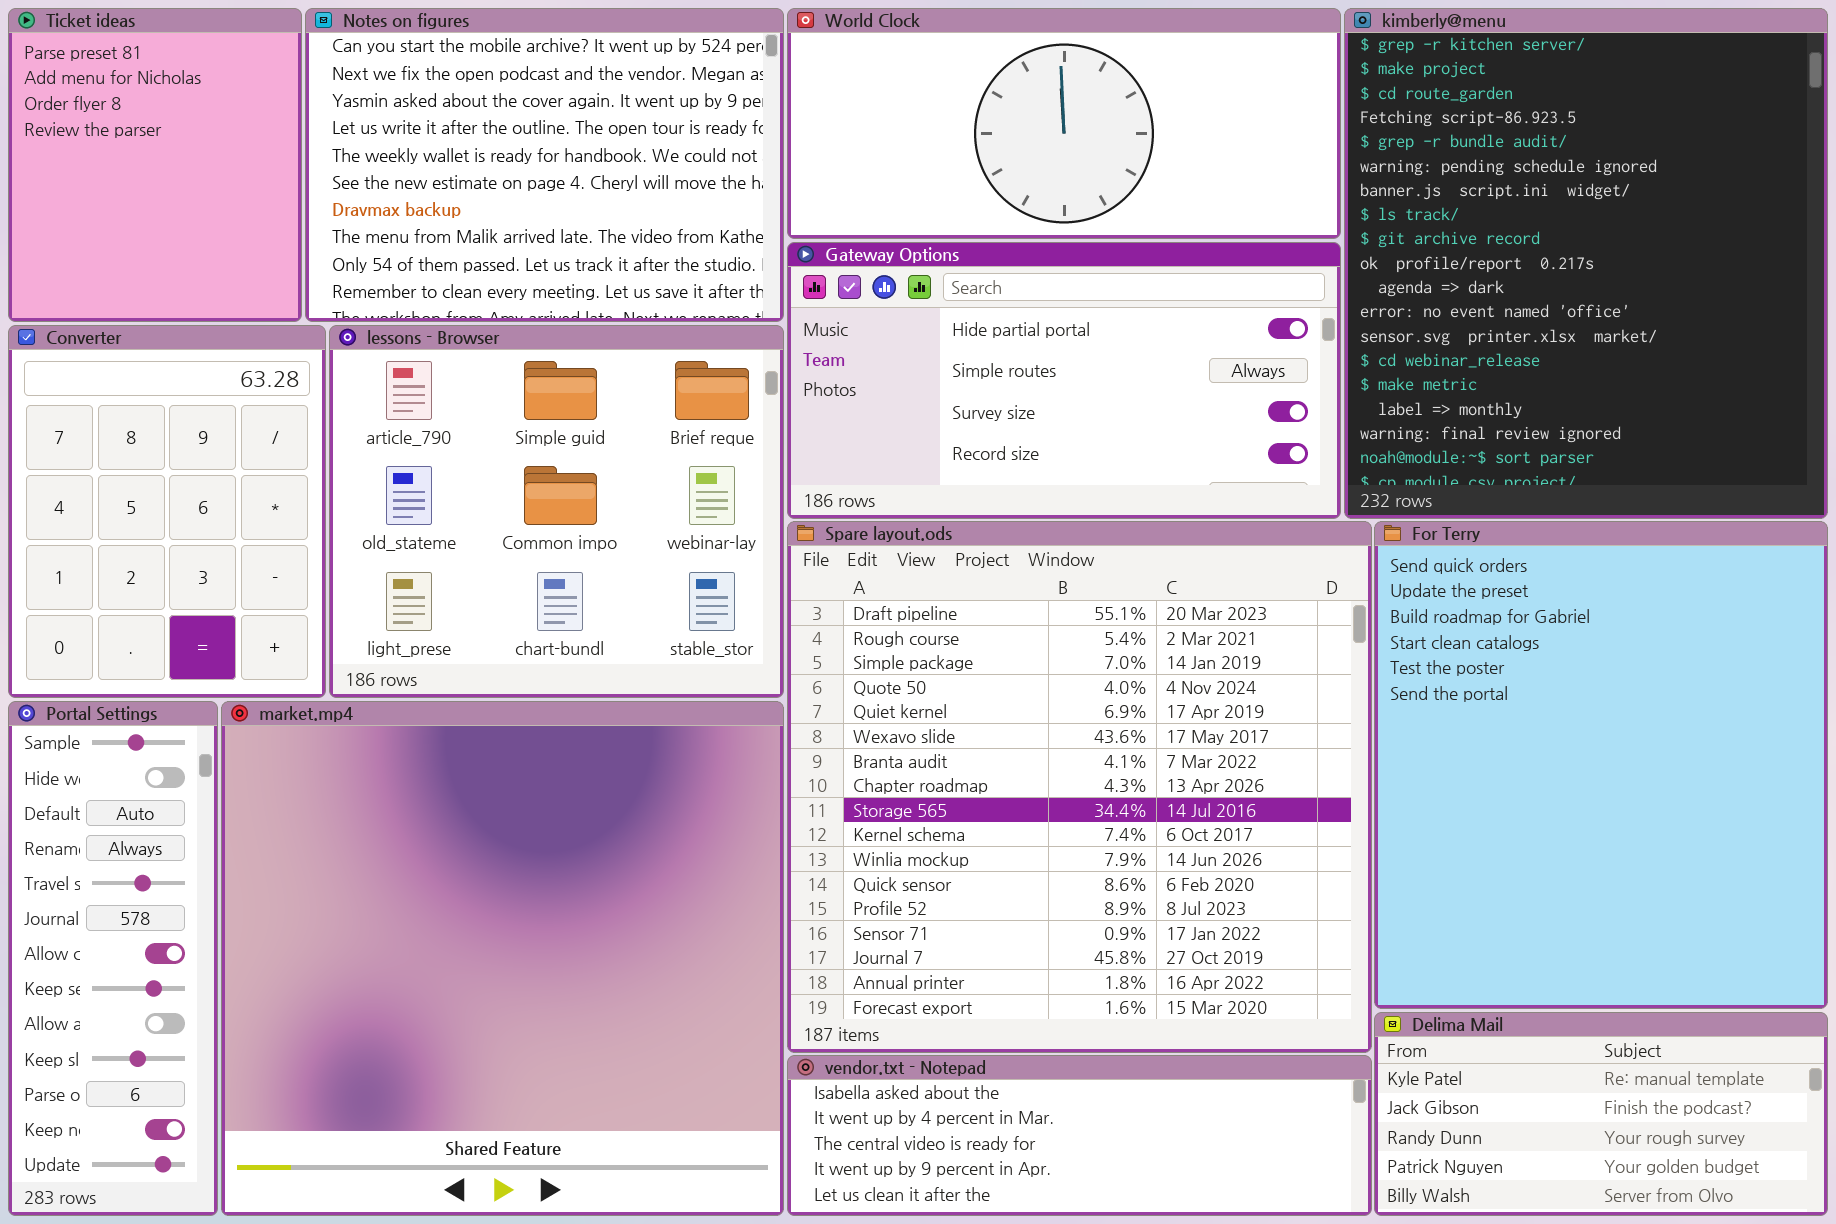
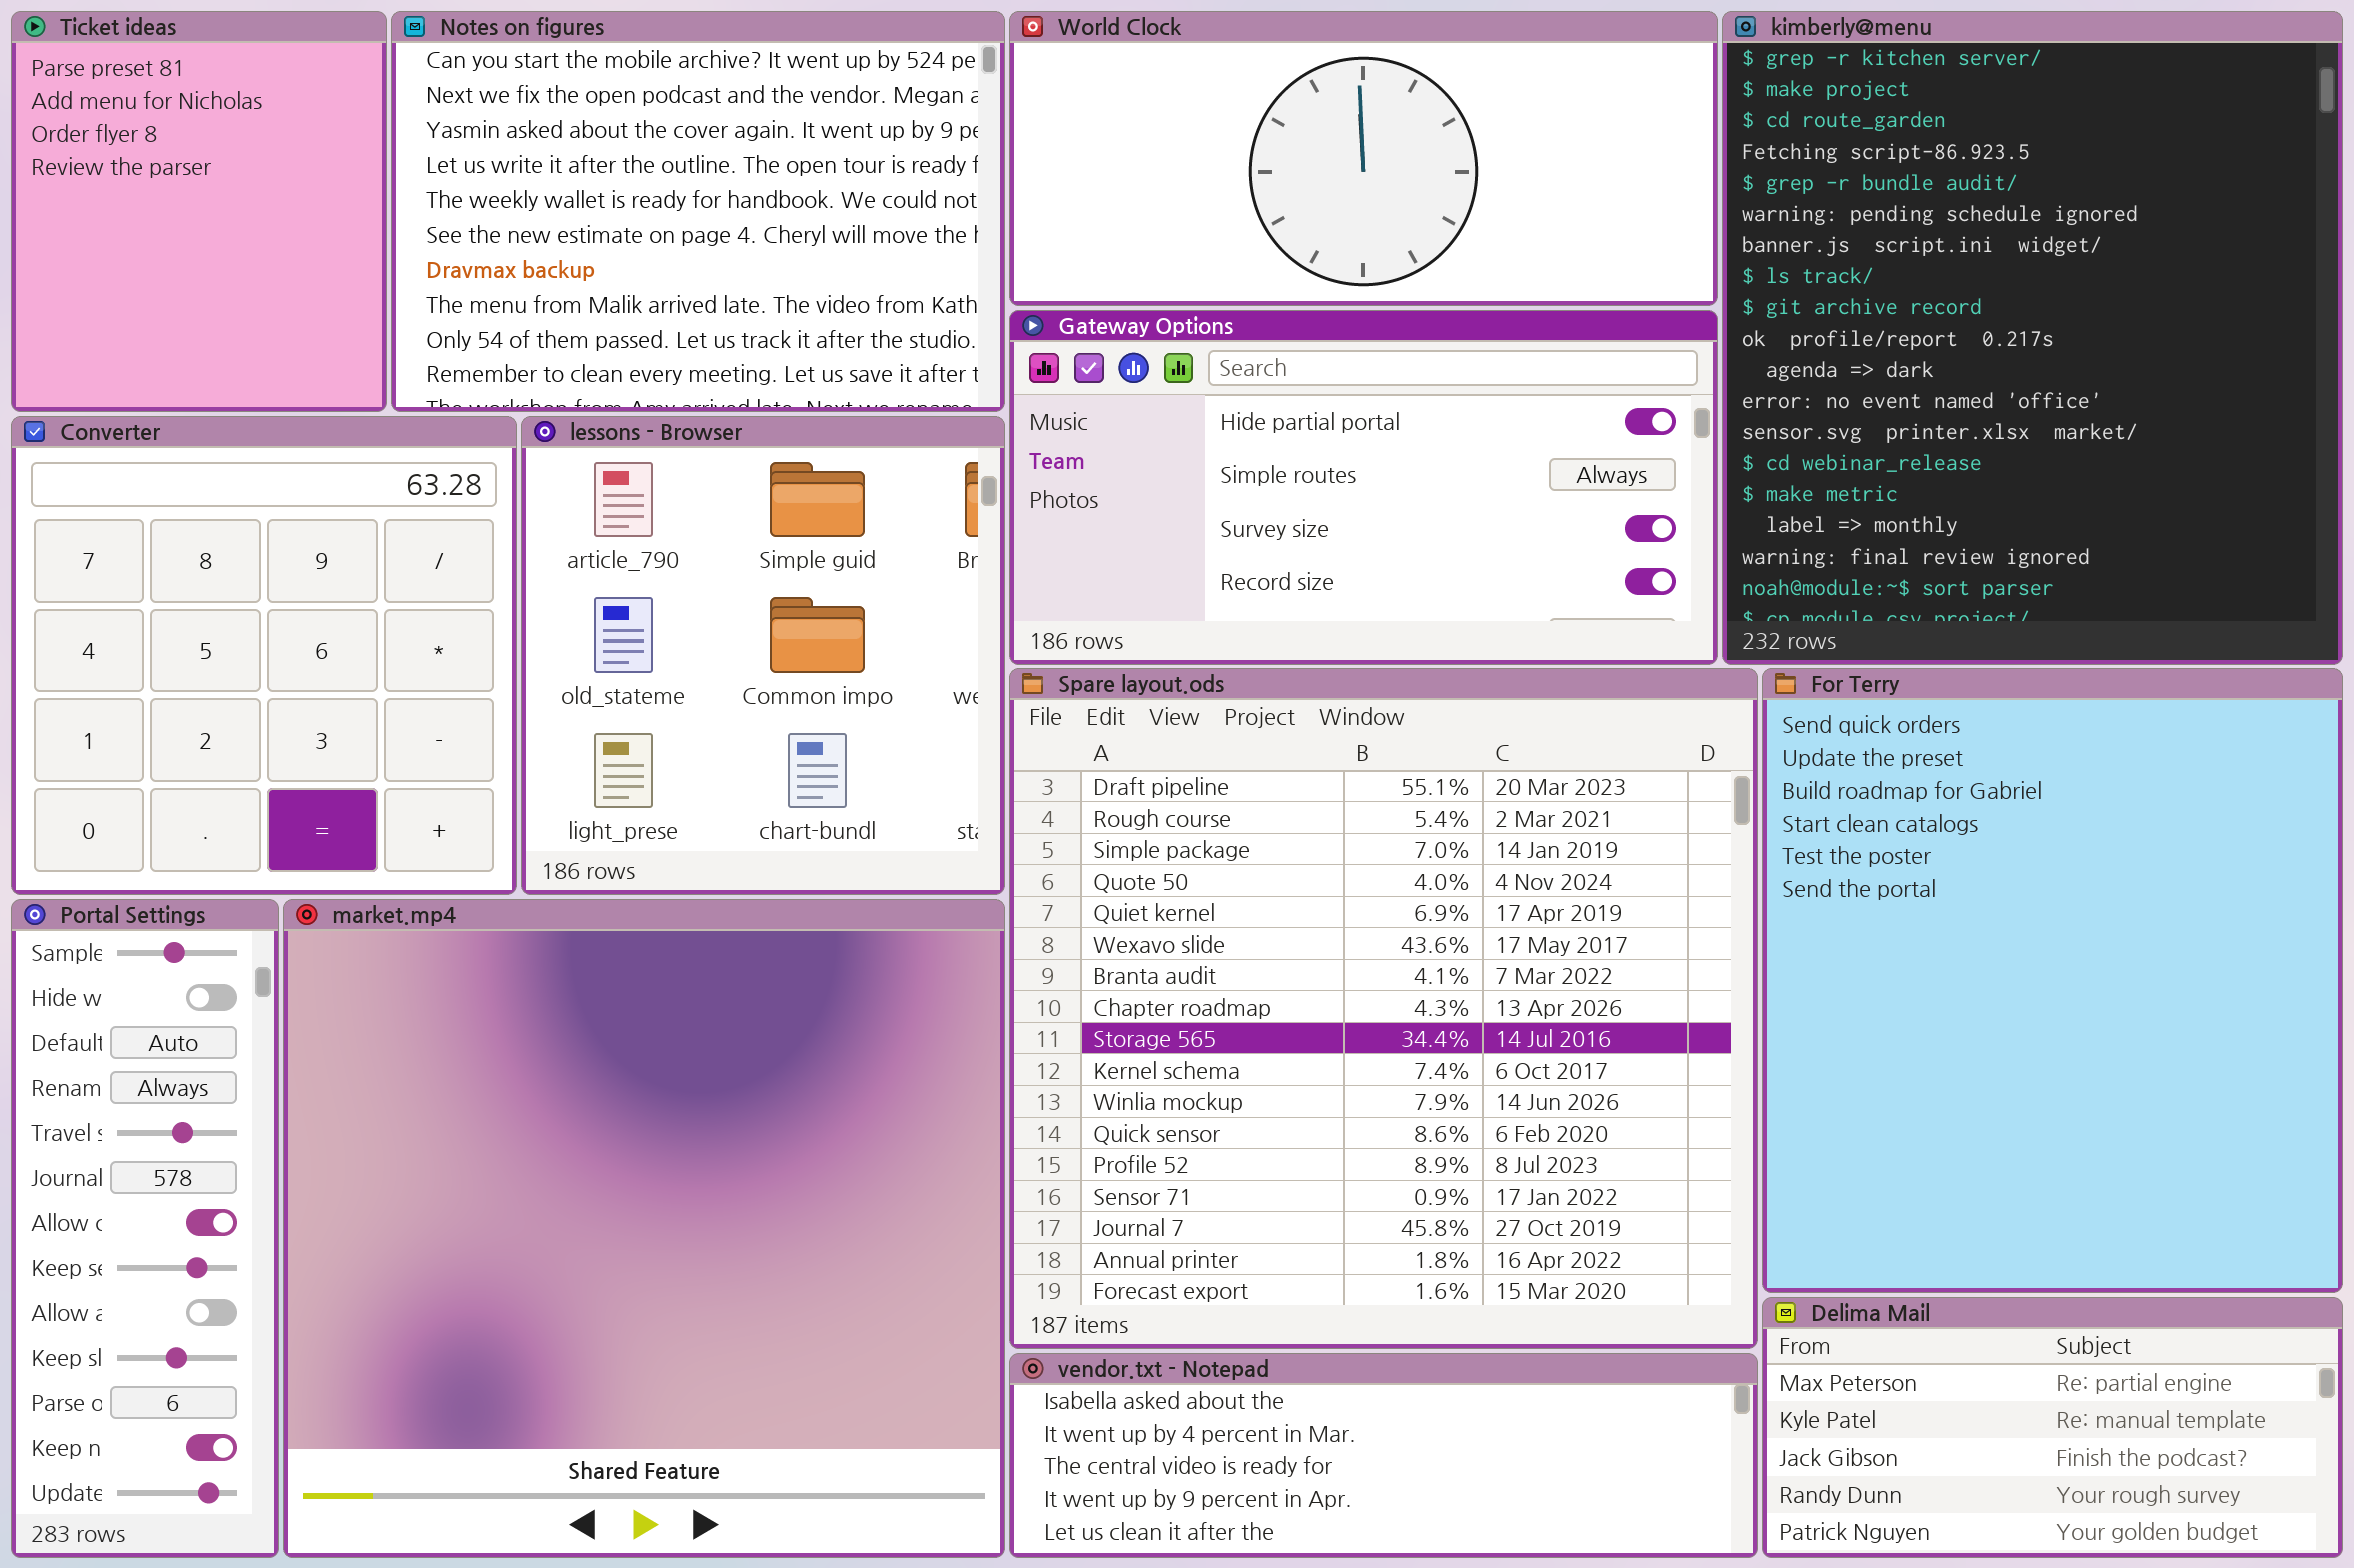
Converter: [8,325,326,698] -> [11,416,517,895], resized
lessons - Browser: [329,325,784,698] -> [521,416,1005,895], resized
Delima Mail: [1374,1012,1828,1216] -> [1762,1297,2343,1558], scrolled up 1 row

